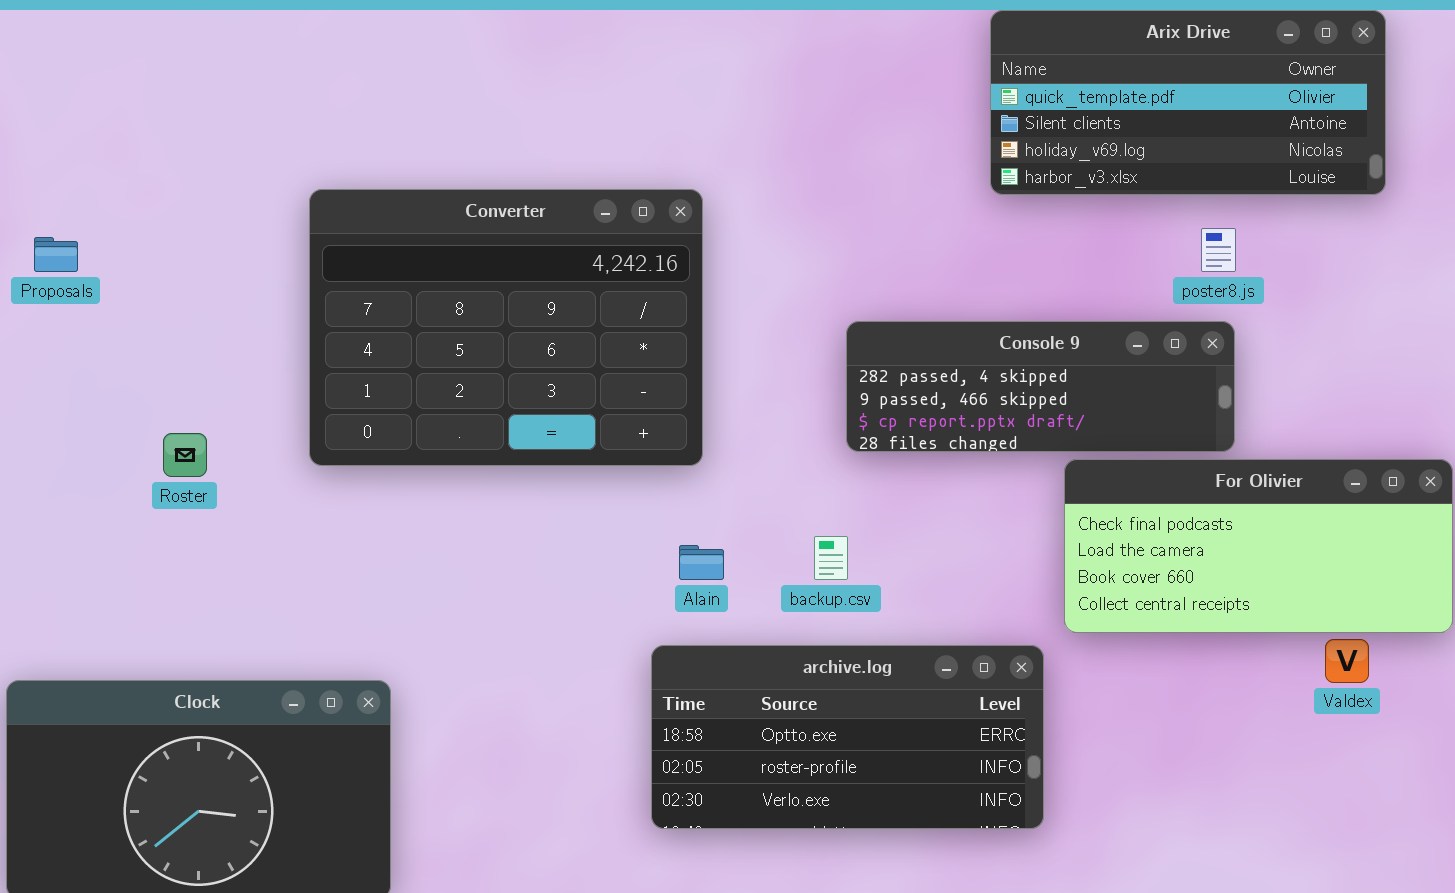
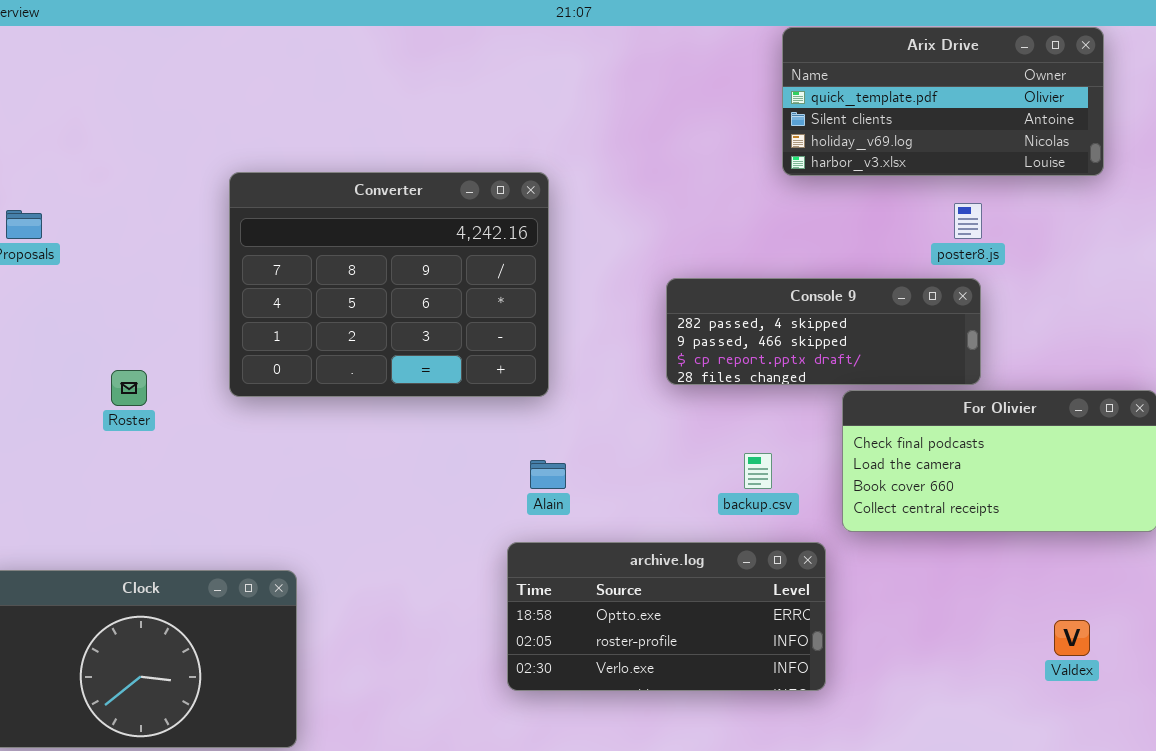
backup.csv: [814,536,848,580] -> [744,453,772,489], moved
Valdex: [1325,639,1369,683] -> [1054,620,1090,656], moved

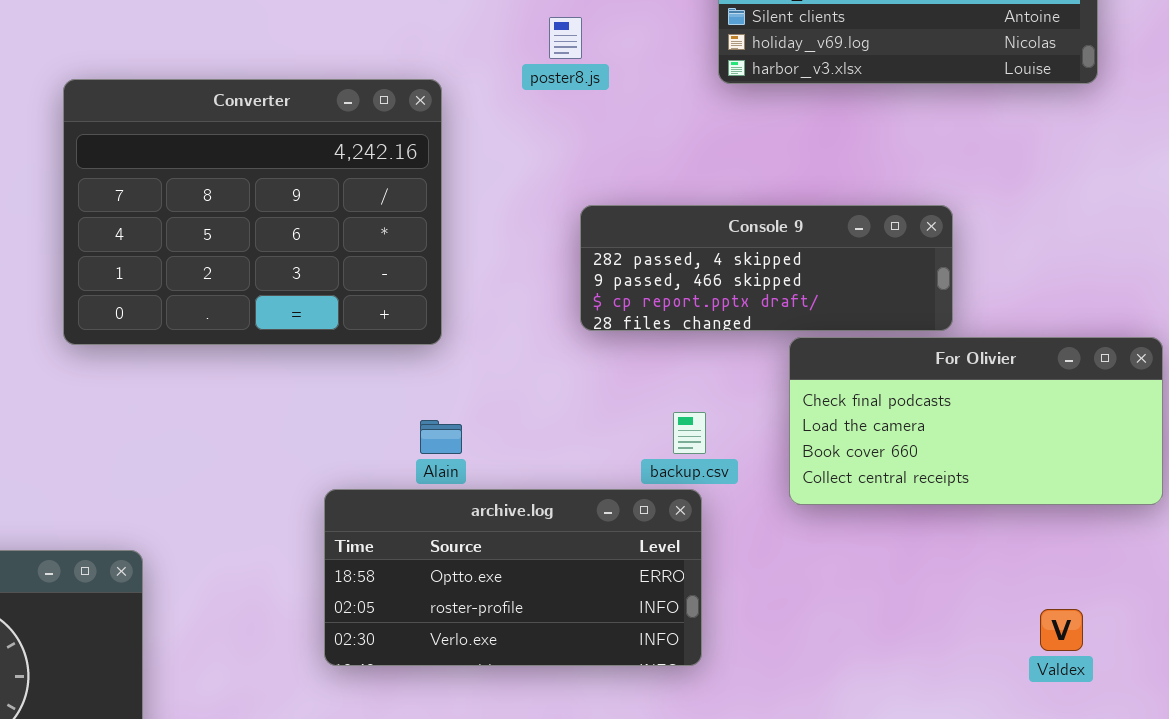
poster8.js: [954,203,982,239] -> [549,17,582,59], moved
archive.log: [507,542,826,691] -> [324,489,702,666], moved

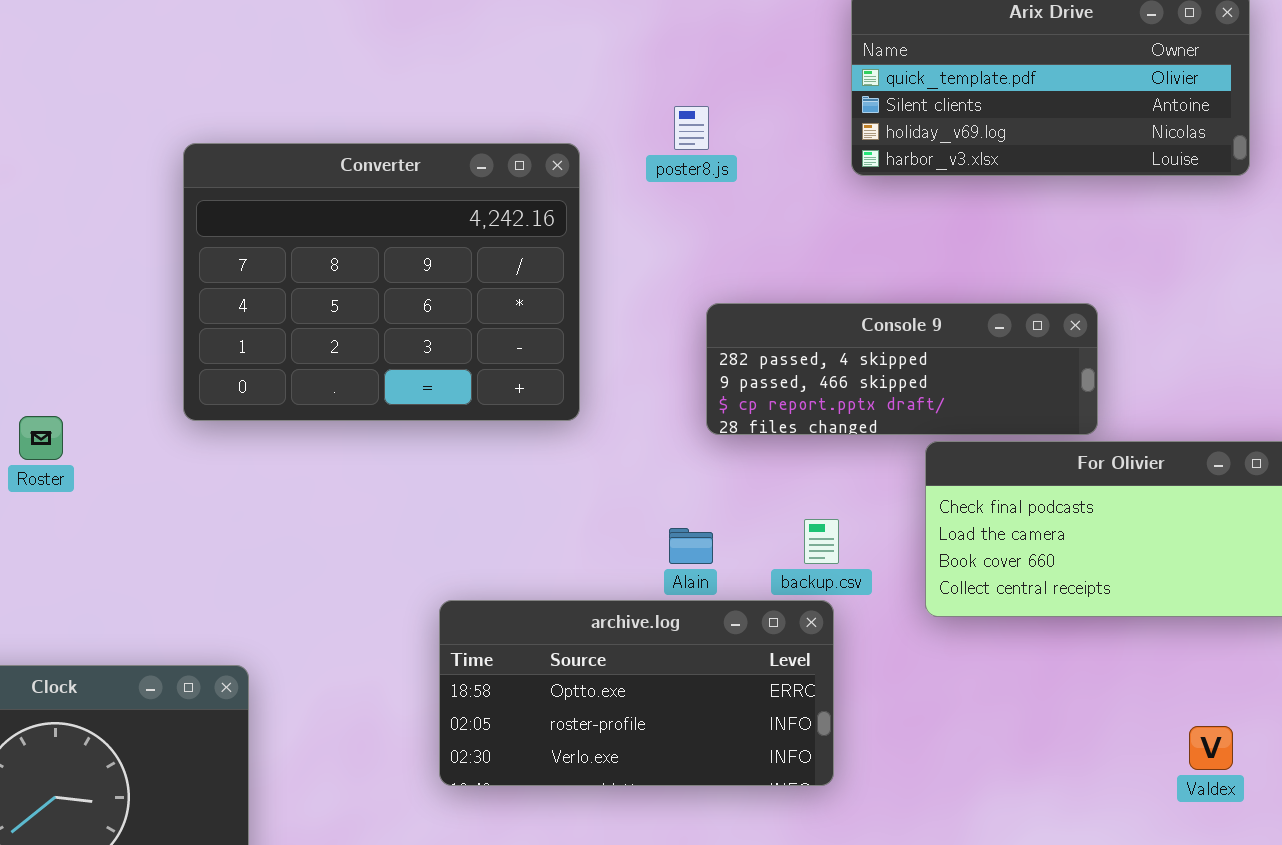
Converter: [63,79,442,345] -> [183,143,580,421], moved
Alain: [420,420,462,454] -> [669,528,713,564], moved

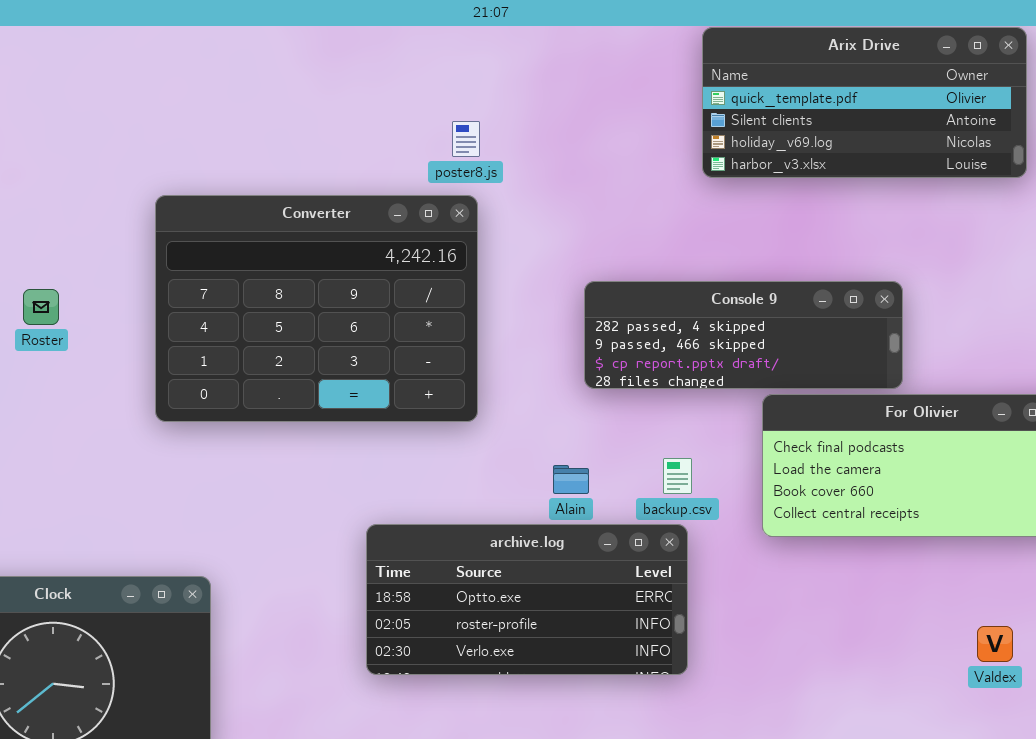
poster8.js: [674,106,709,150] -> [452,121,480,157], moved
Converter: [183,143,580,421] -> [155,195,478,422], moved
Roster: [19,416,63,460] -> [23,289,59,325], moved

